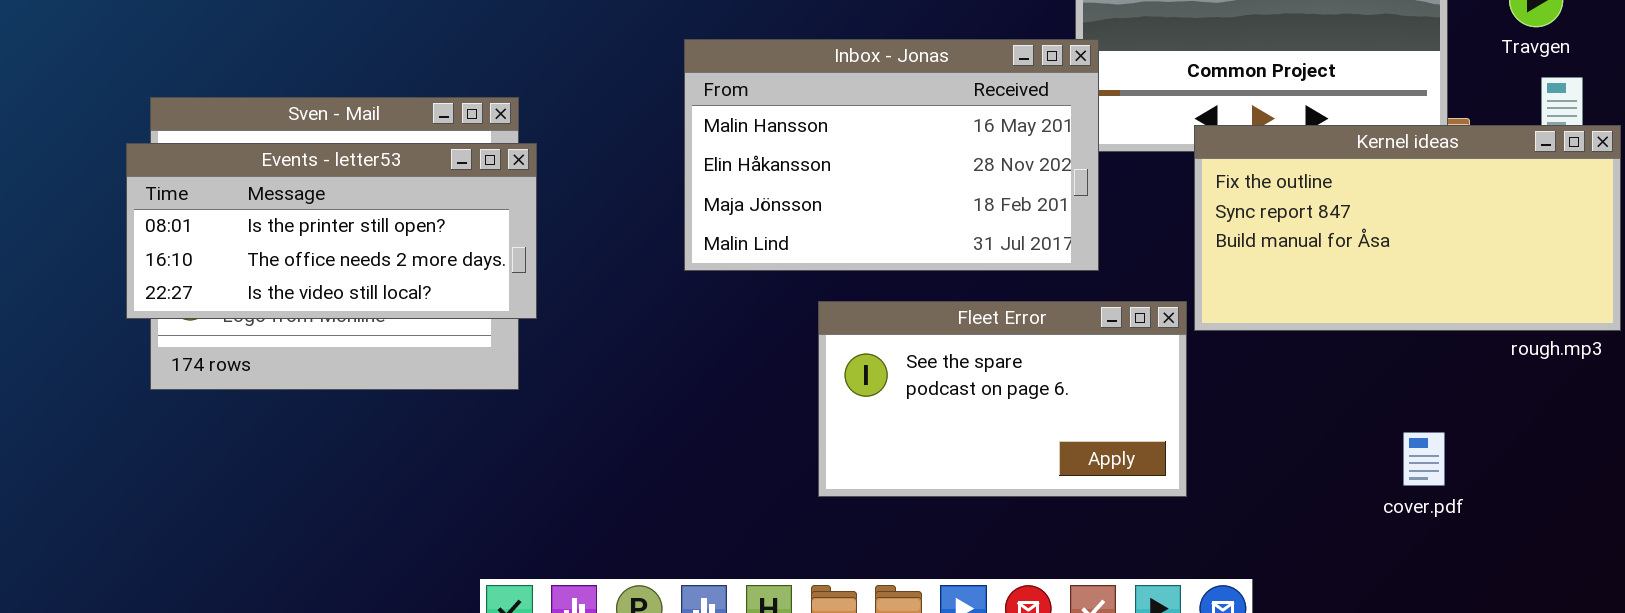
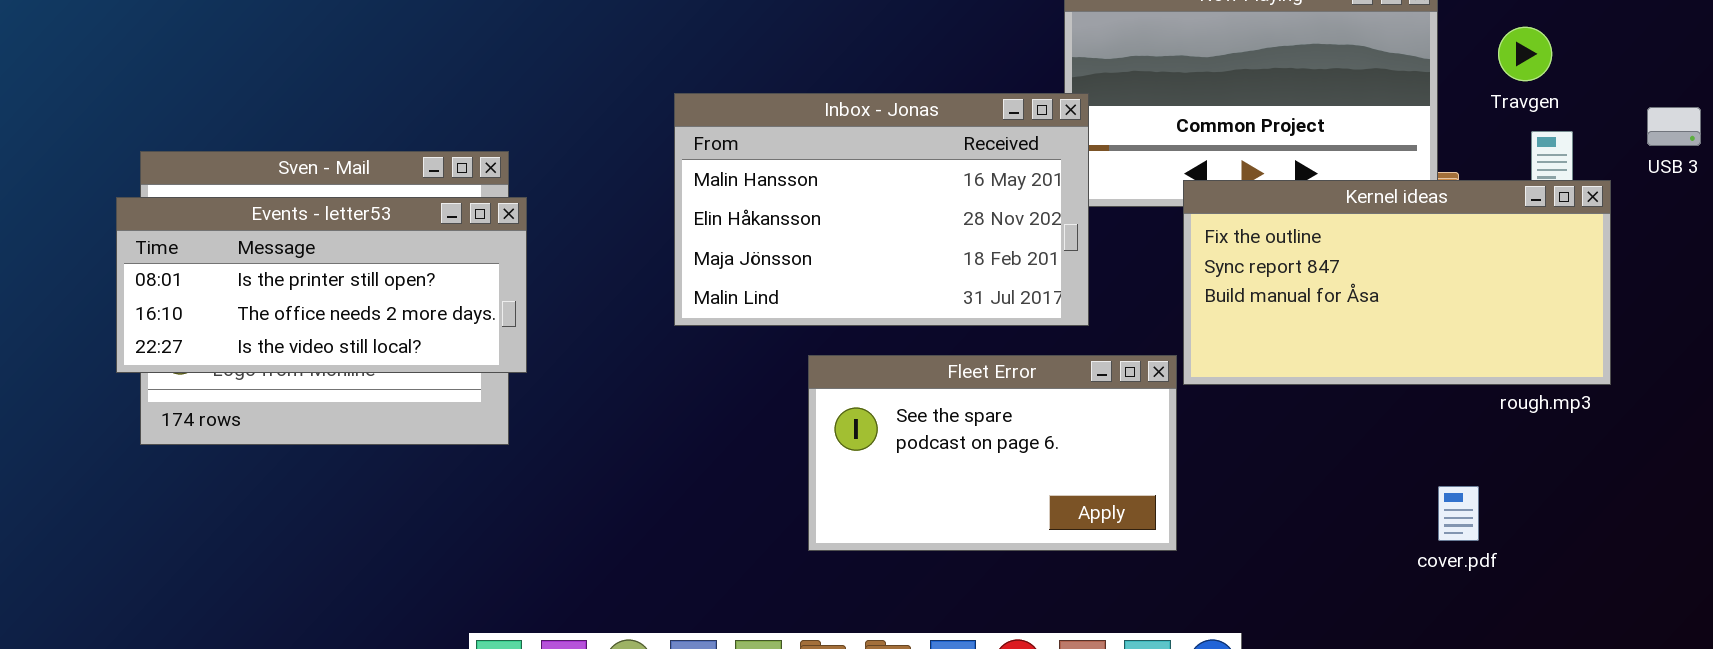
cover.pdf: [1403,432,1445,486] -> [1438,486,1479,541], moved

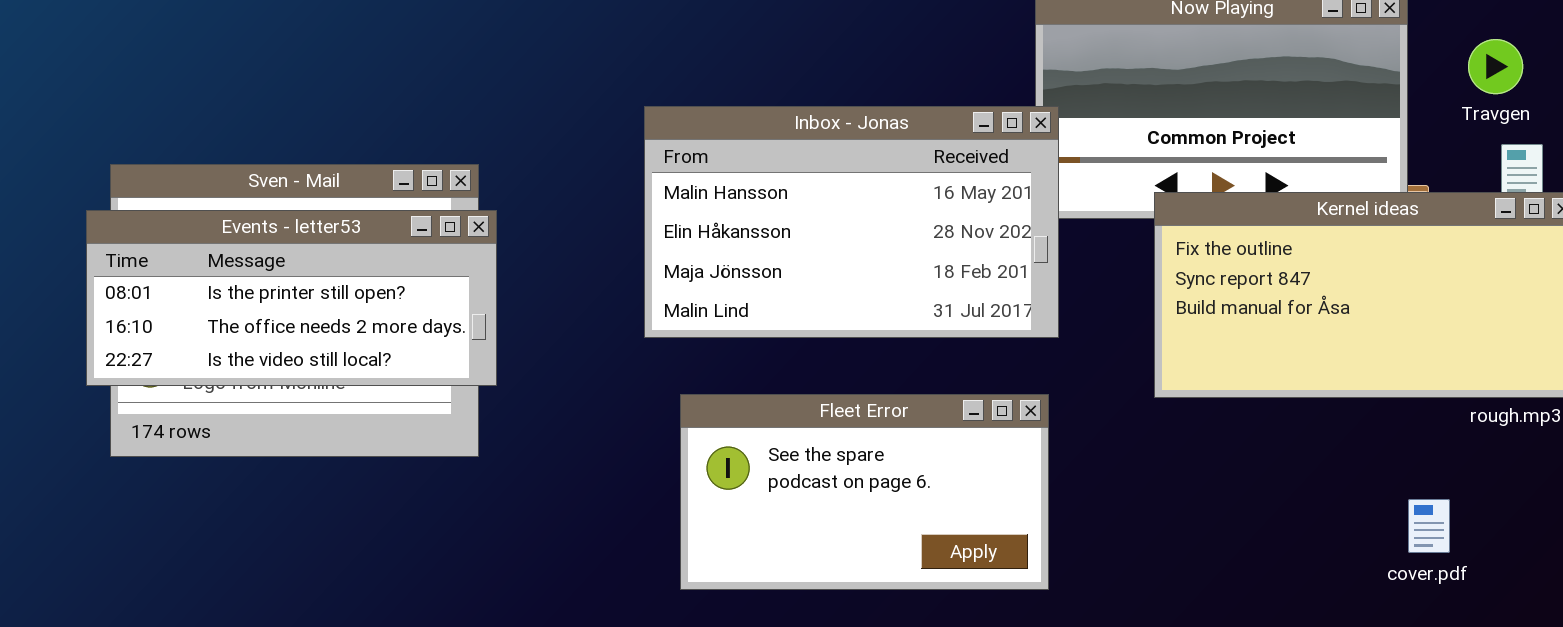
Fleet Error: [808,355,1177,551] -> [680,394,1049,590], moved

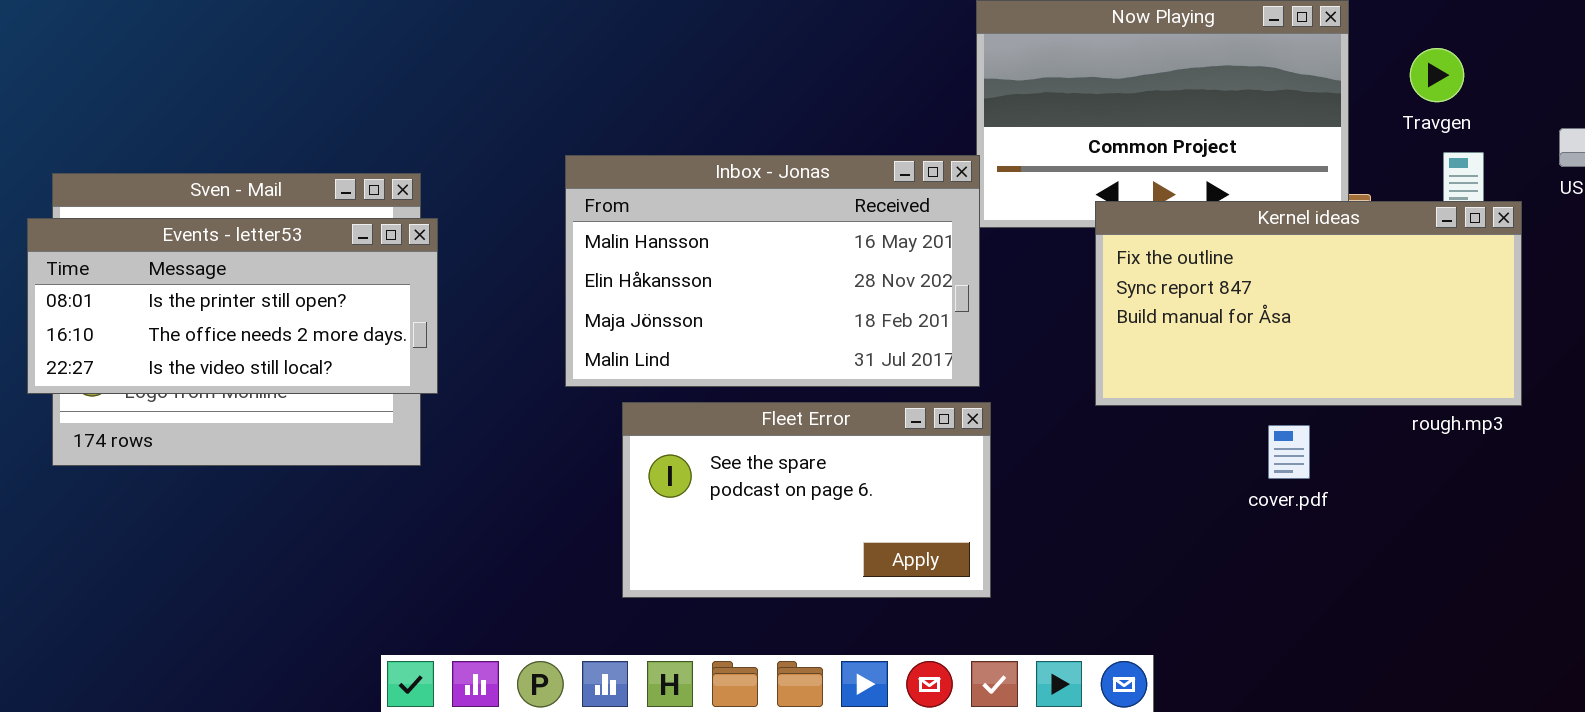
Inbox - Jonas: [644,106,1059,338] -> [565,155,980,387], moved
cover.pdf: [1408,499,1450,553] -> [1268,425,1310,479], moved

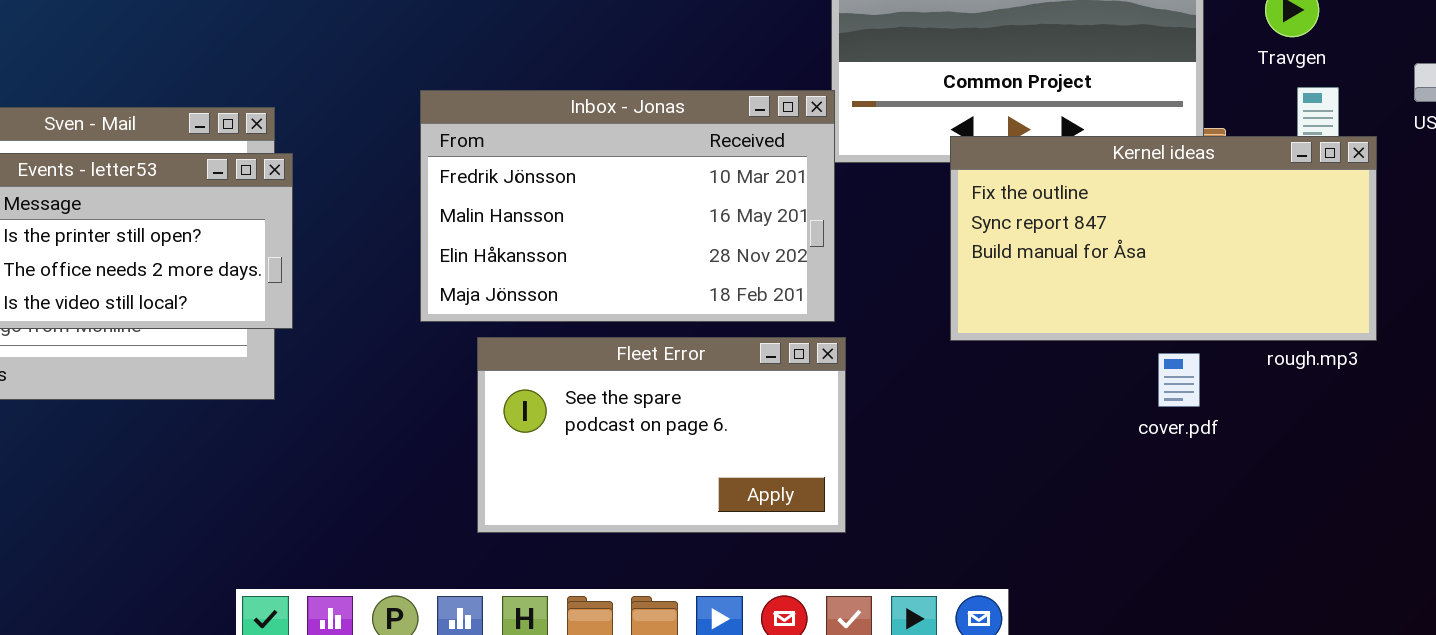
Inbox - Jonas: [565,155,980,387] -> [420,90,835,322], scrolled up 1 row
cover.pdf: [1268,425,1310,479] -> [1158,353,1200,407], moved

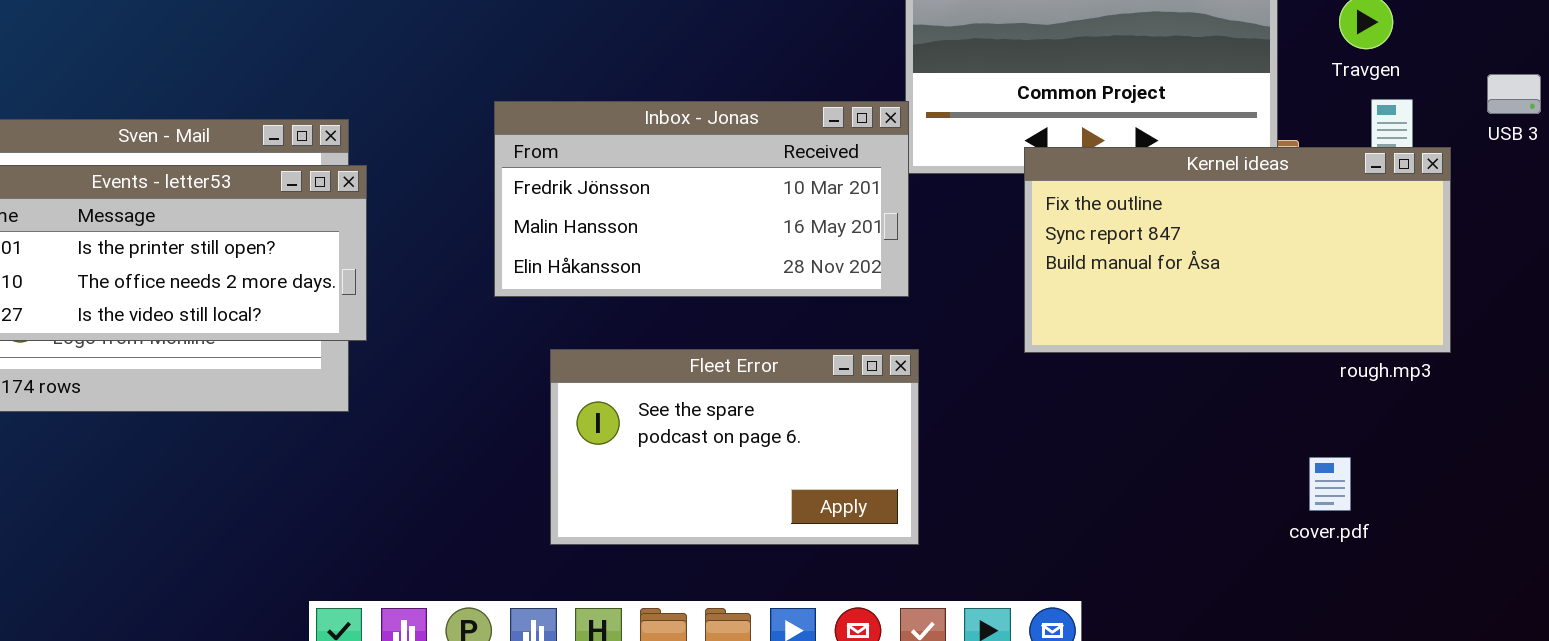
Inbox - Jonas: [420,90,835,322] -> [494,101,909,297], resized
cover.pdf: [1158,353,1200,407] -> [1309,457,1351,511], moved

